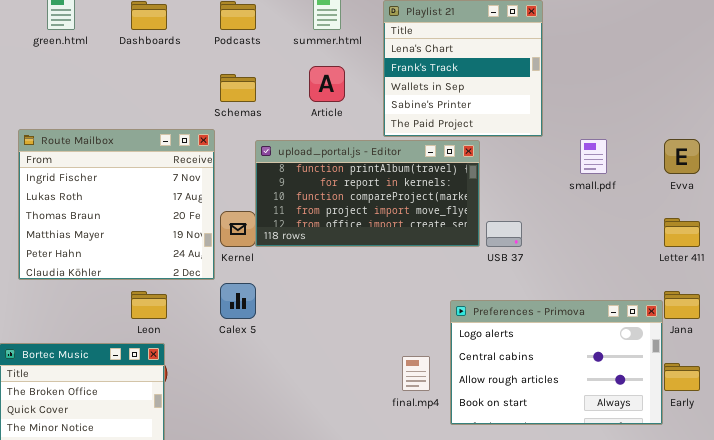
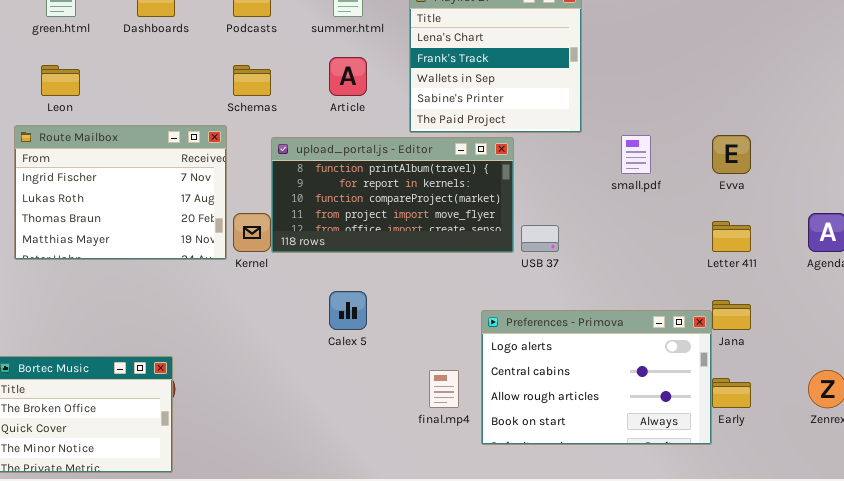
Route Mailbox: [18,129,215,280] -> [14,125,227,260], resized
Calex 5: [220,283,256,319] -> [329,291,367,330], moved
Leon: [131,291,167,319] -> [41,65,80,96], moved

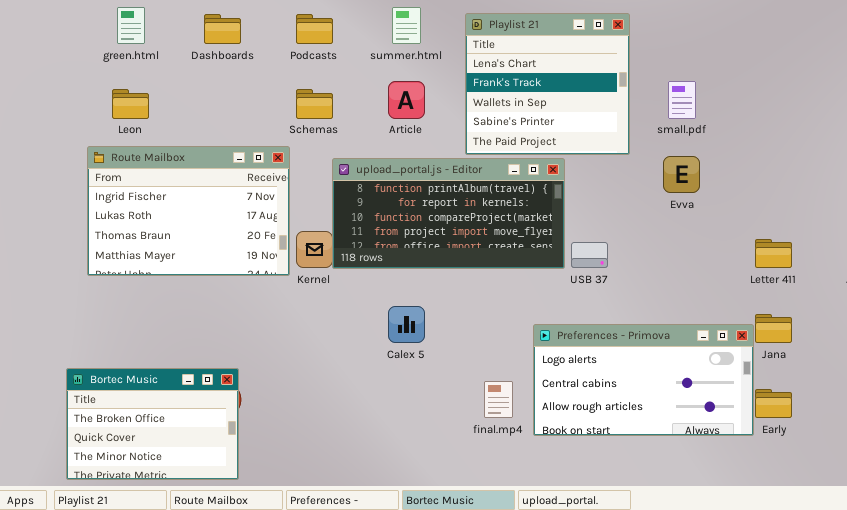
small.pdf: [621,135,651,174] -> [668,81,696,119], moved
Evva: [712,135,751,174] -> [663,156,700,193], moved
Preferences - Primova: [481,310,712,445] -> [533,324,754,436], resized

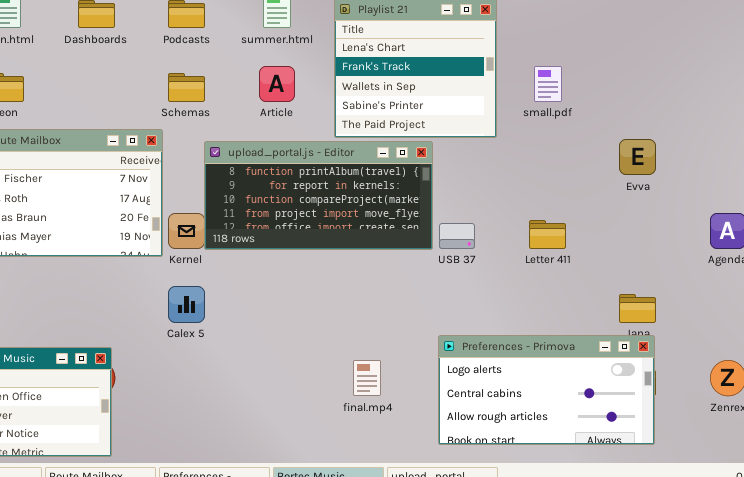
Evva: [663,156,700,193] -> [619,139,656,175], moved
Letter 411: [755,239,792,268] -> [529,220,566,249], moved
Calex 5: [388,306,425,343] -> [168,286,205,323], moved
Preferences - Primova: [533,324,754,436] -> [438,335,655,445], moved

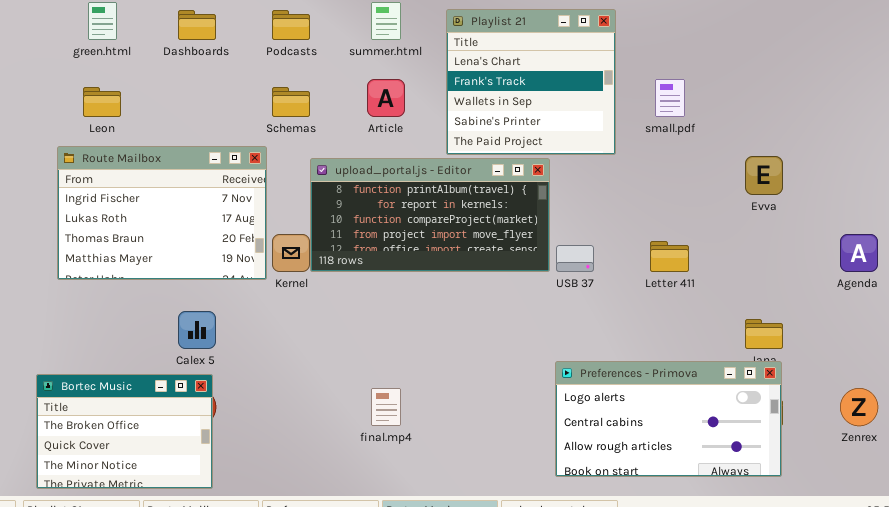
Calex 5: [168,286,205,323] -> [178,311,216,349], moved
final.mp4: [353,360,381,396] -> [371,388,401,426], moved

